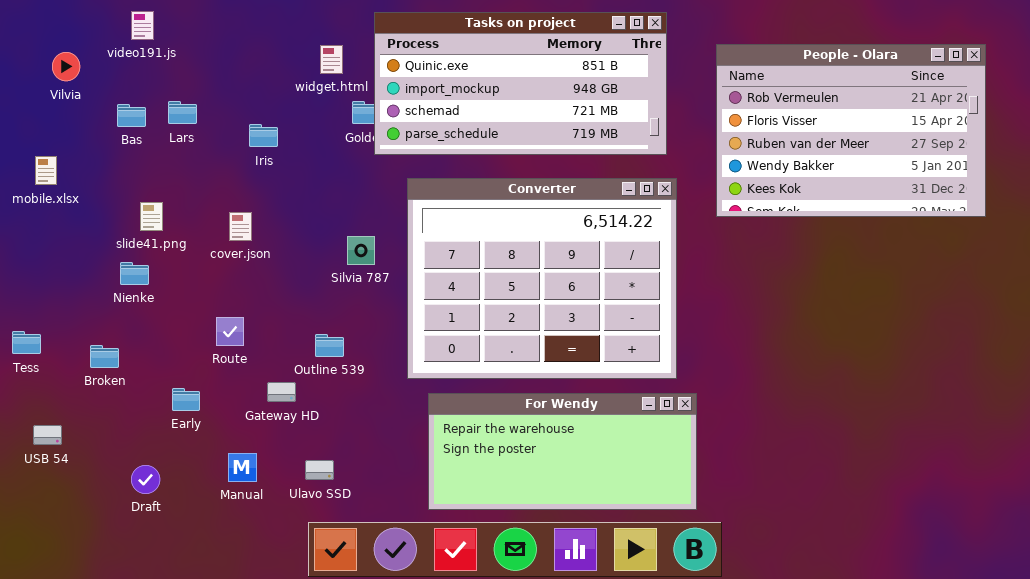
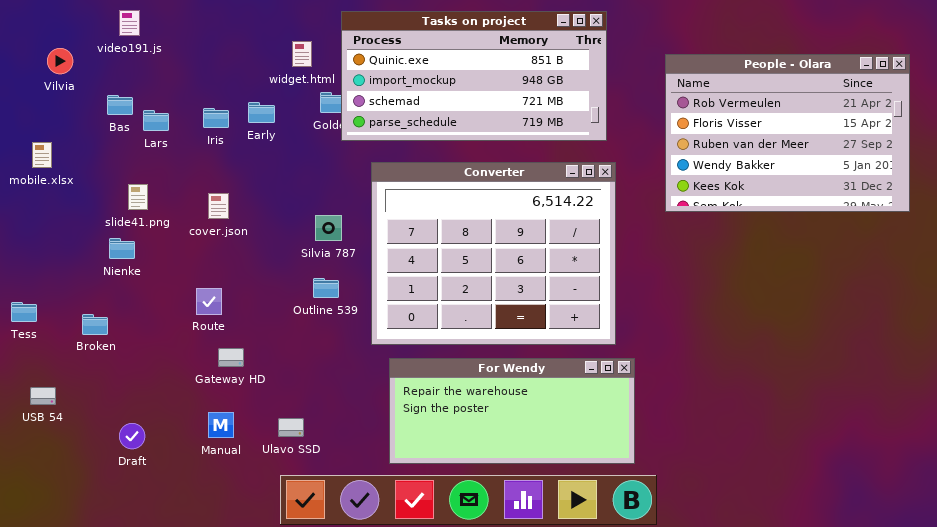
People - Olara: [716,44,986,217] -> [665,54,910,212], moved
Lars: [168,101,197,124] -> [143,110,169,131], moved
Iris: [249,124,278,147] -> [203,108,229,128], moved
Outline 539: [315,334,344,357] -> [313,278,339,298], moved
Gateway HD: [267,382,296,402] -> [218,348,244,367], moved
Early: [172,388,200,411] -> [248,102,275,123], moved

